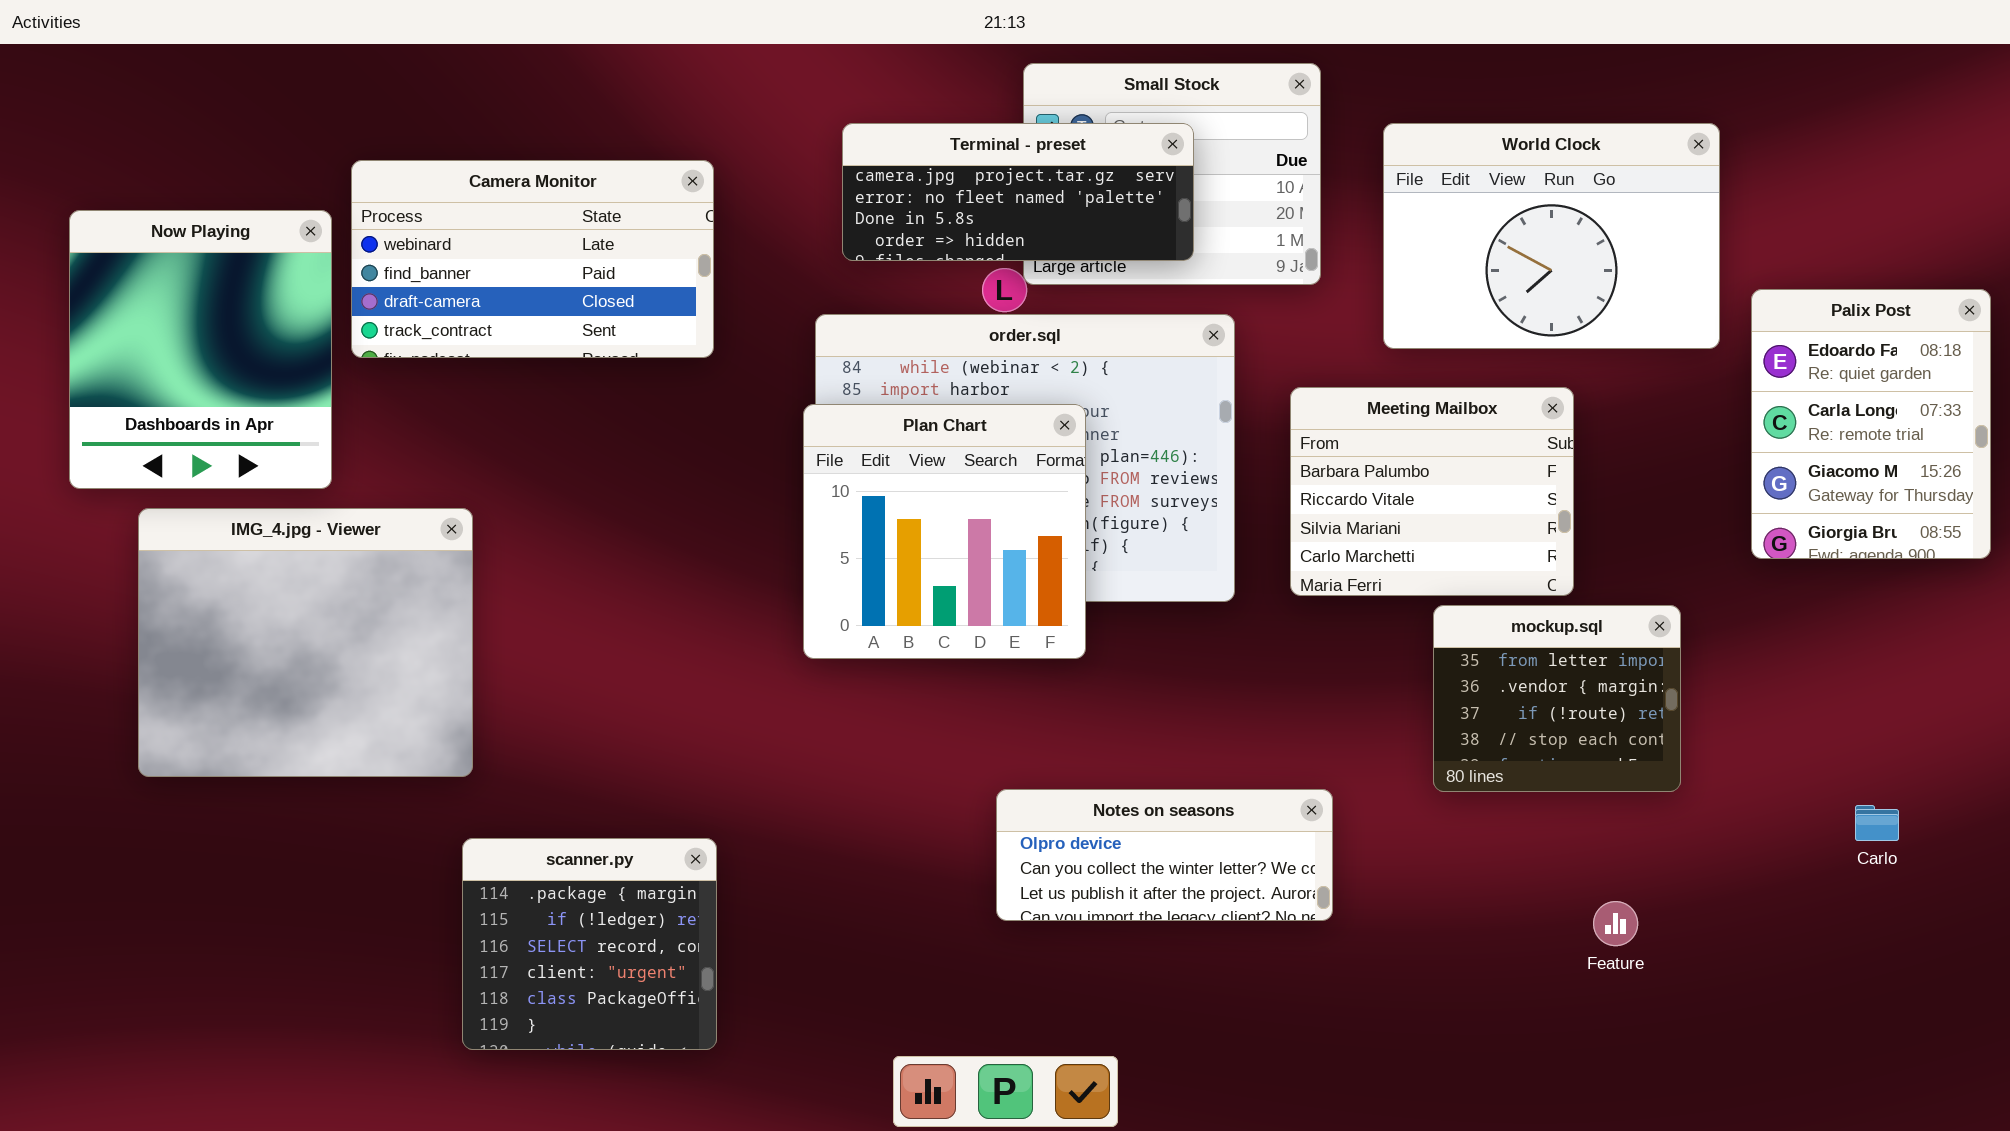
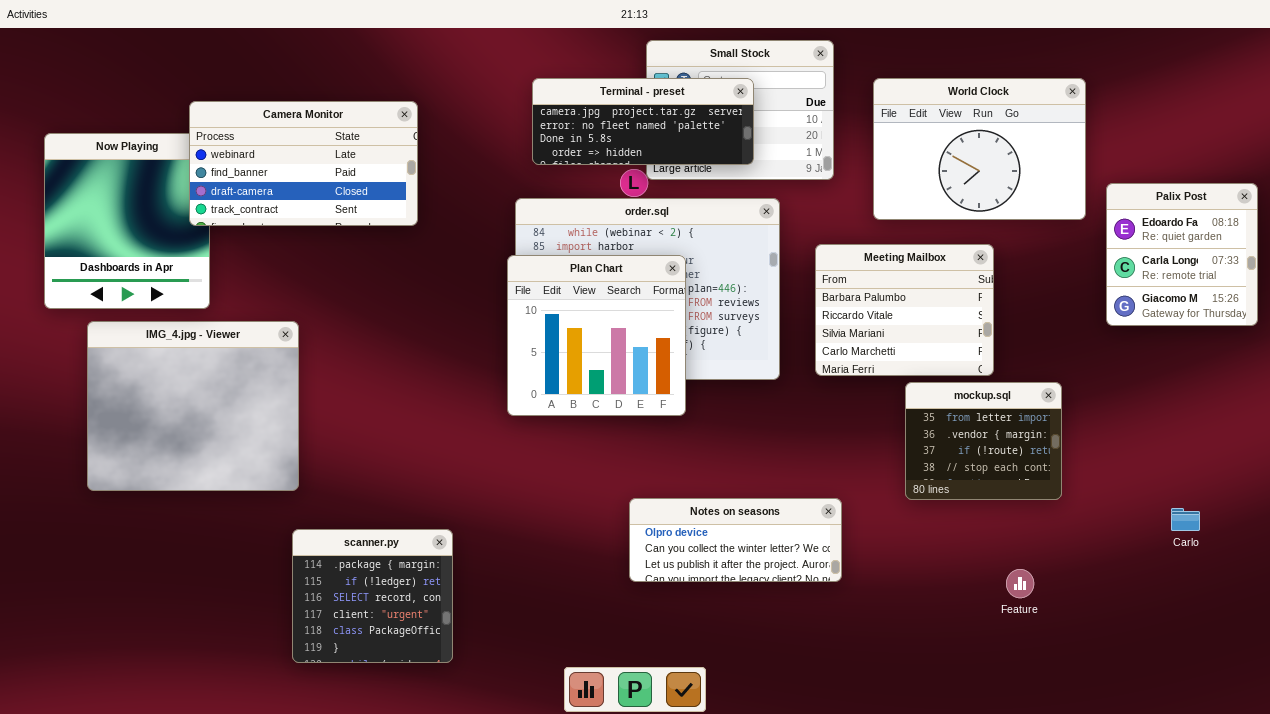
Camera Monitor: [351,160,714,358] -> [189,101,418,226], moved
Palix Post: [1751,289,1991,559] -> [1106,183,1258,326], resized

